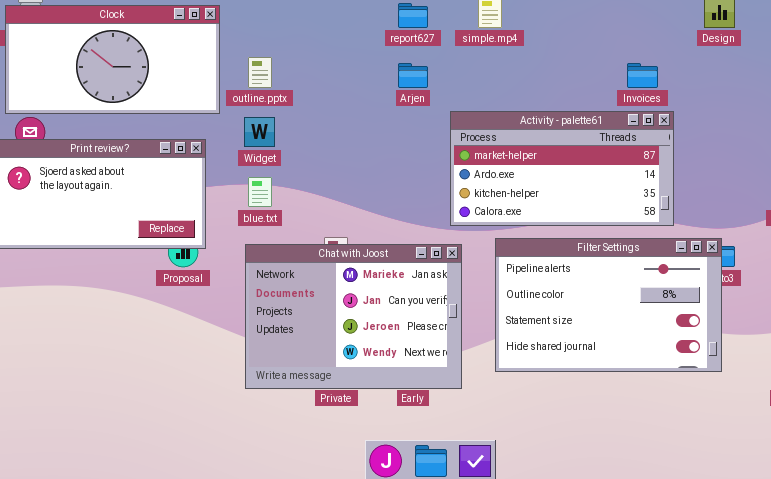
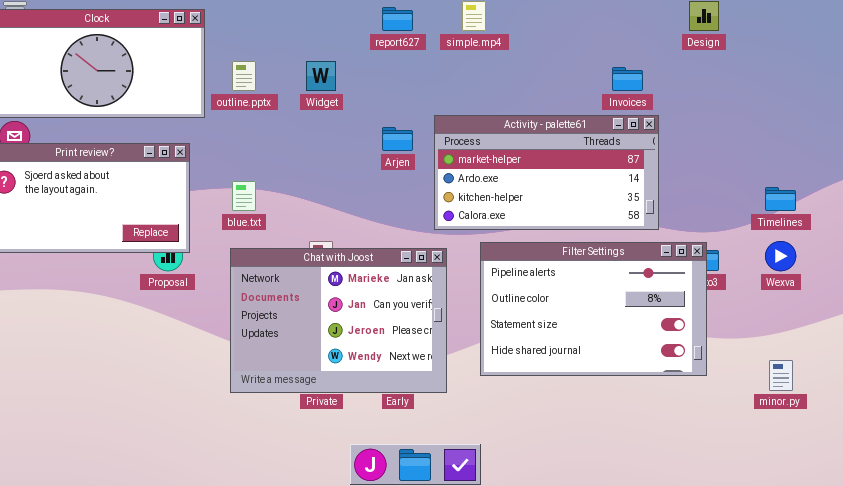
Arjen: [398,63,428,88] -> [382,127,413,151], moved
Widget: [244,117,275,147] -> [306,61,336,91], moved

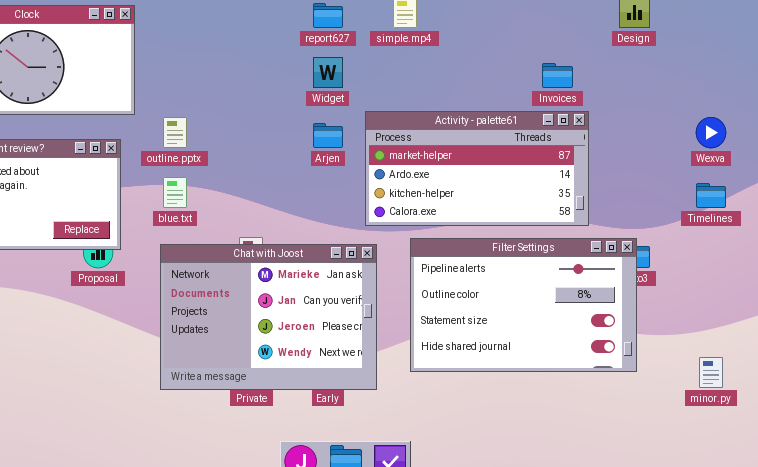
outline.pptx: [232,61,256,91] -> [163,117,187,148], moved
Widget: [306,61,336,91] -> [313,57,343,88], moved
Wexva: [765,241,796,271] -> [696,117,726,148], moved

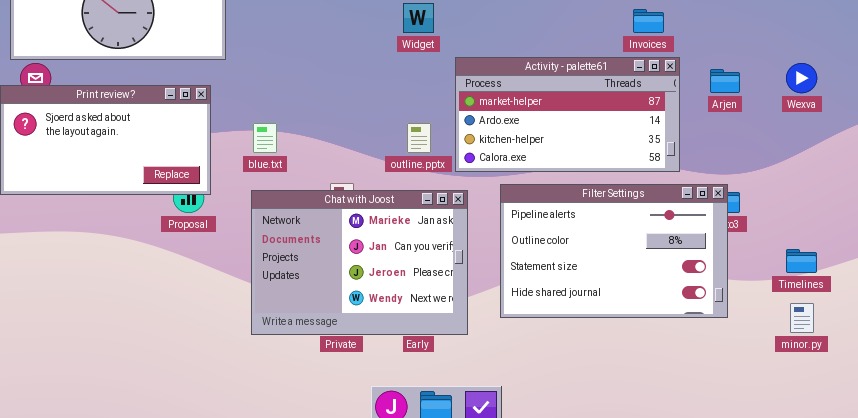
outline.pptx: [163,117,187,148] -> [407,123,431,153], moved
Arjen: [313,123,343,148] -> [710,69,740,93], moved
Timelines: [696,183,726,208] -> [786,249,817,273], moved

